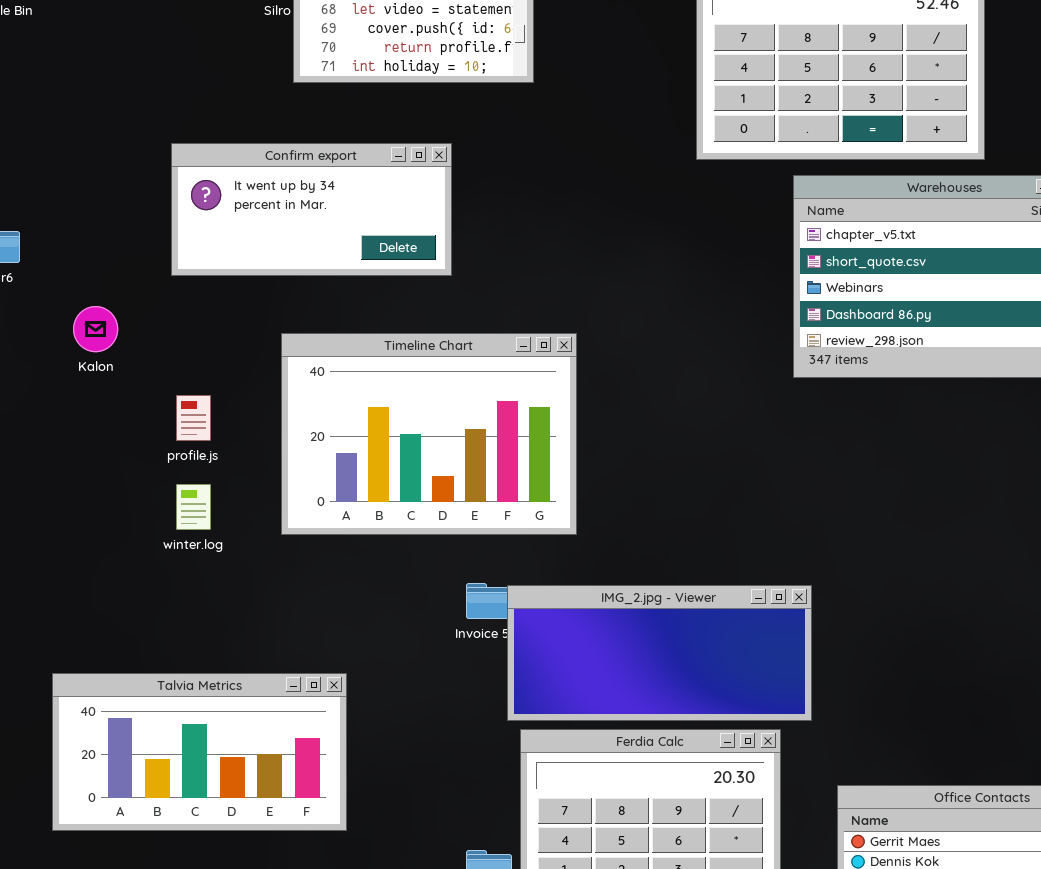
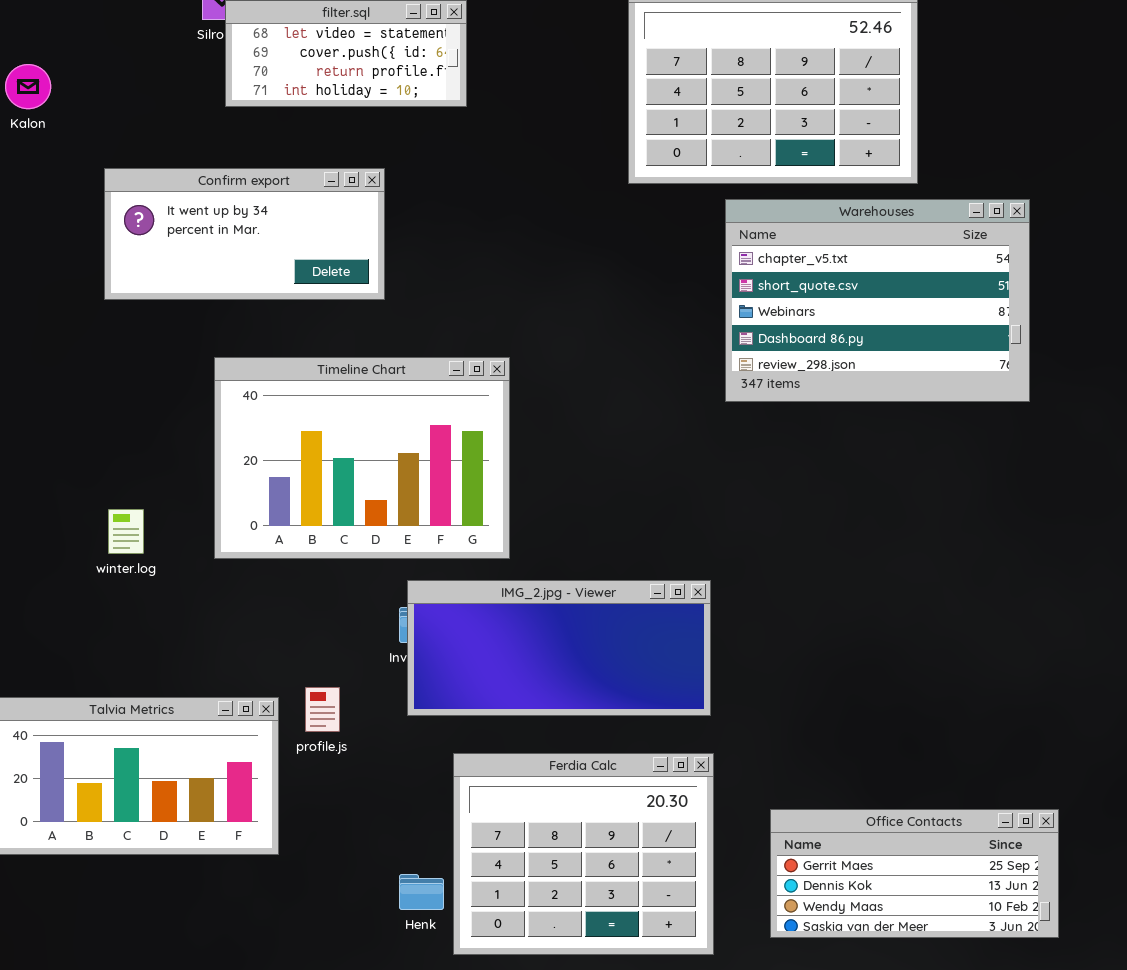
Kalon: [73,306,118,352] -> [5,64,51,109], moved
profile.js: [176,395,211,441] -> [305,687,340,732], moved
IMG_2.jpg - Viewer: [507,585,812,721] -> [407,580,711,716], moved

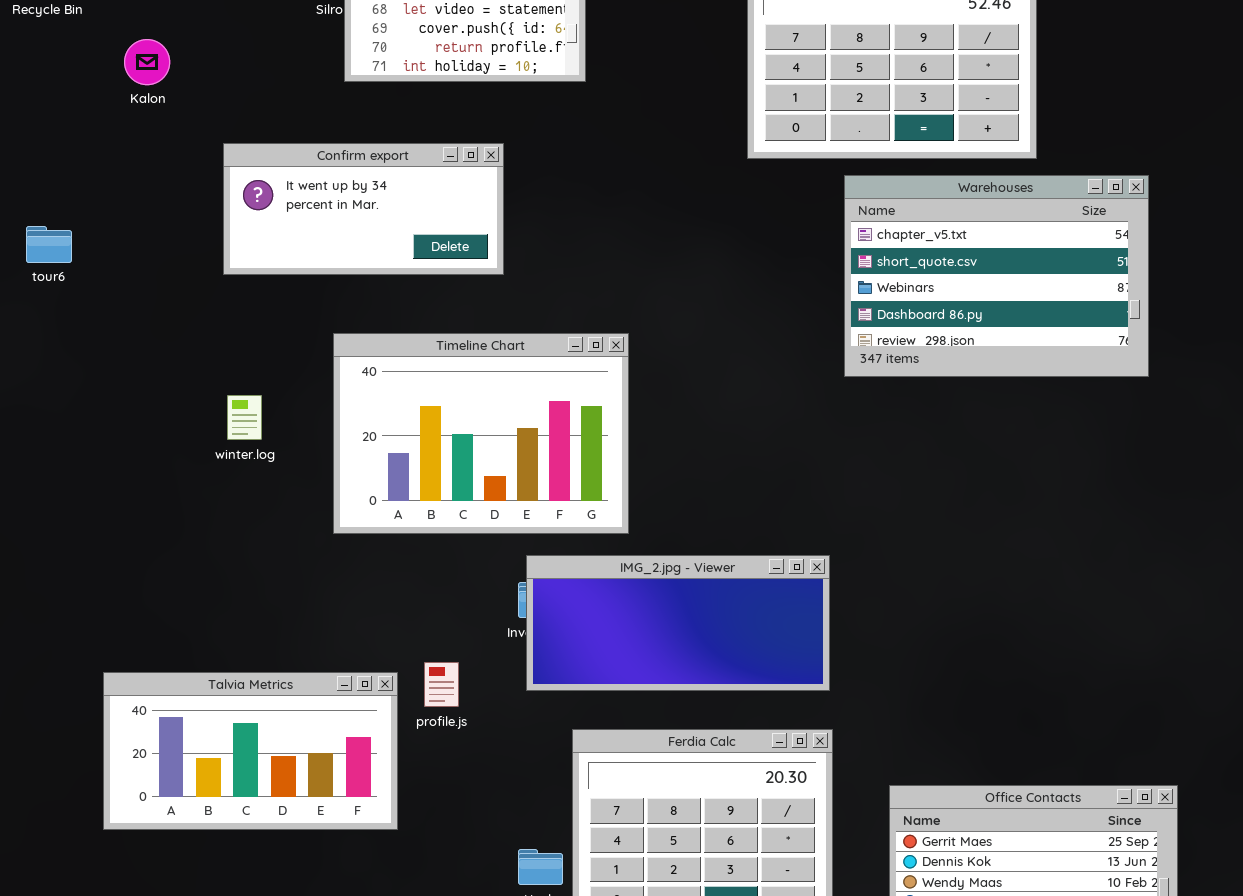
winter.log: [108,509,144,554] -> [227,395,262,440], moved

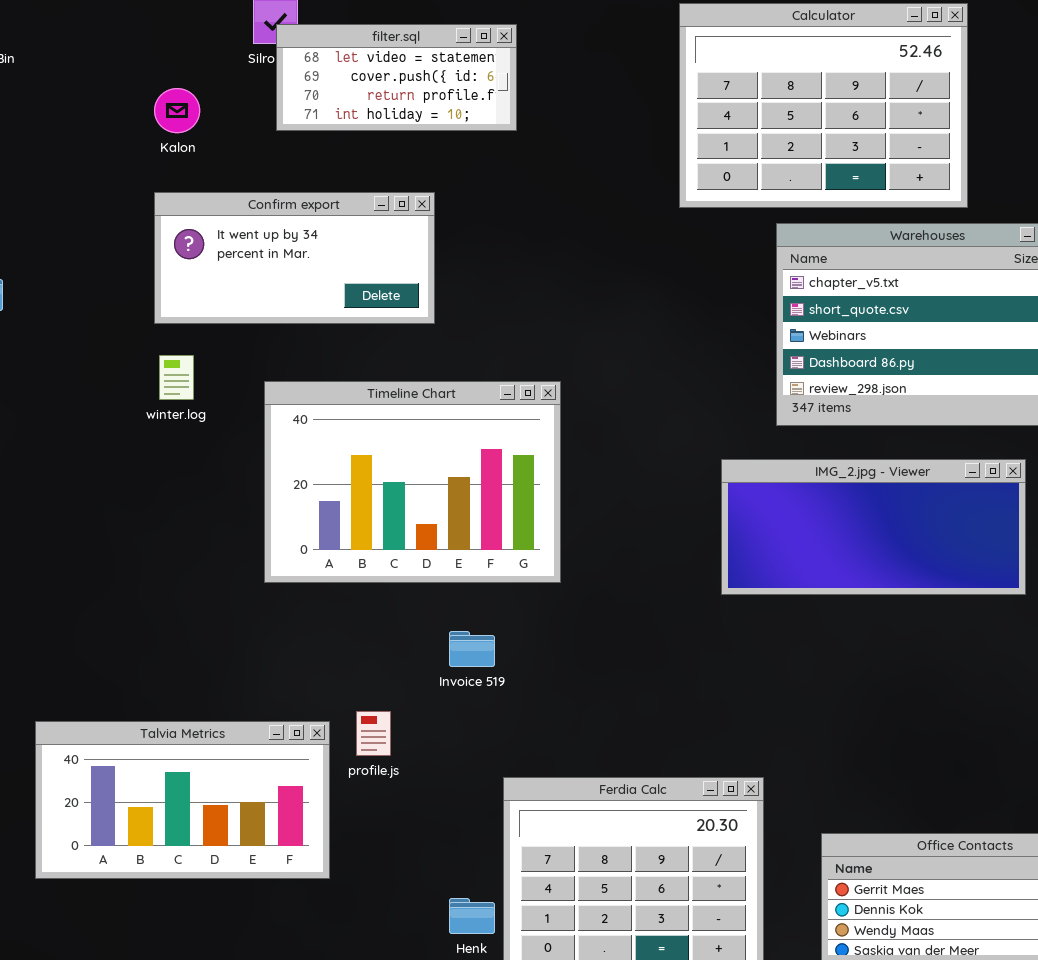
Kalon: [124,39,170,85] -> [154,88,200,133], moved
winter.log: [227,395,262,440] -> [159,355,194,400], moved
IMG_2.jpg - Viewer: [526,555,830,691] -> [721,459,1026,595], moved

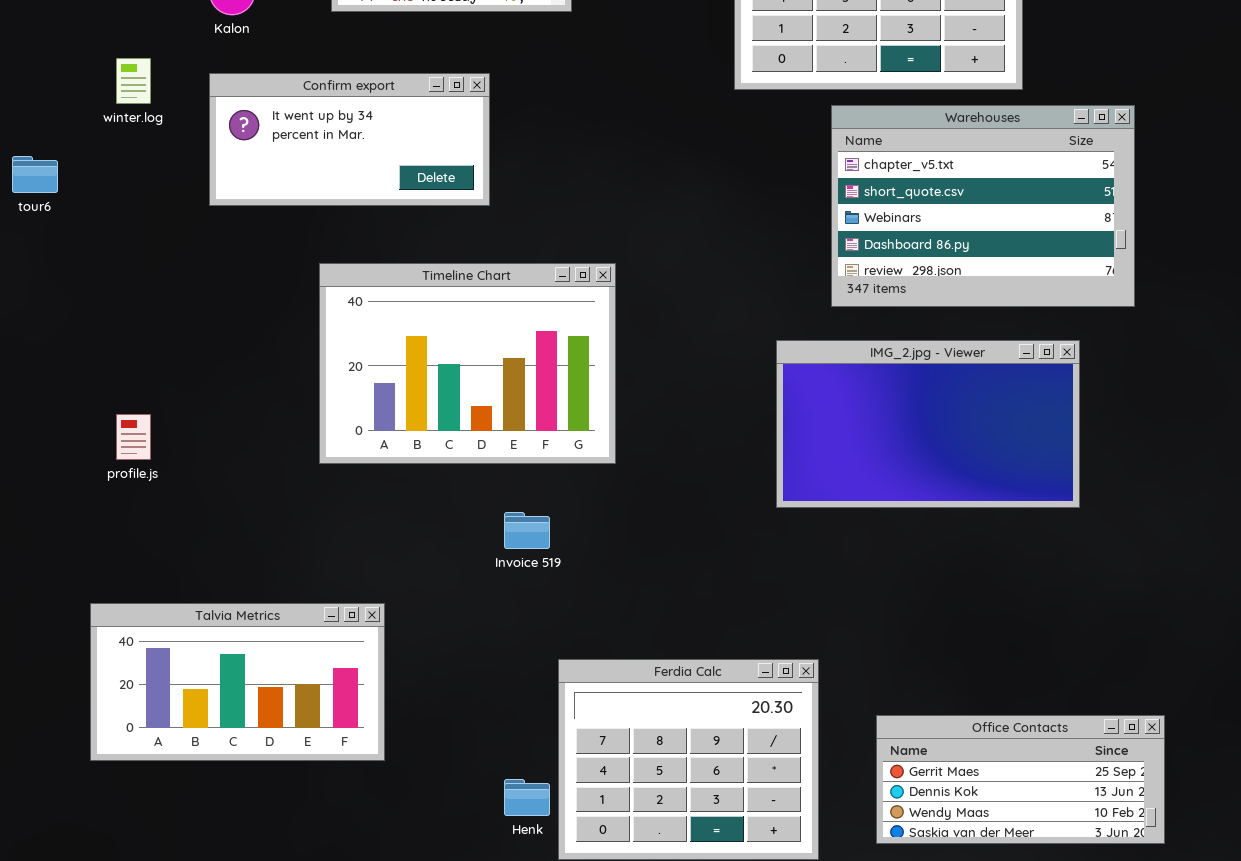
winter.log: [159,355,194,400] -> [116,58,151,104], moved
IMG_2.jpg - Viewer: [721,459,1026,595] -> [776,340,1080,508], resized
profile.js: [356,711,391,756] -> [116,414,151,460], moved

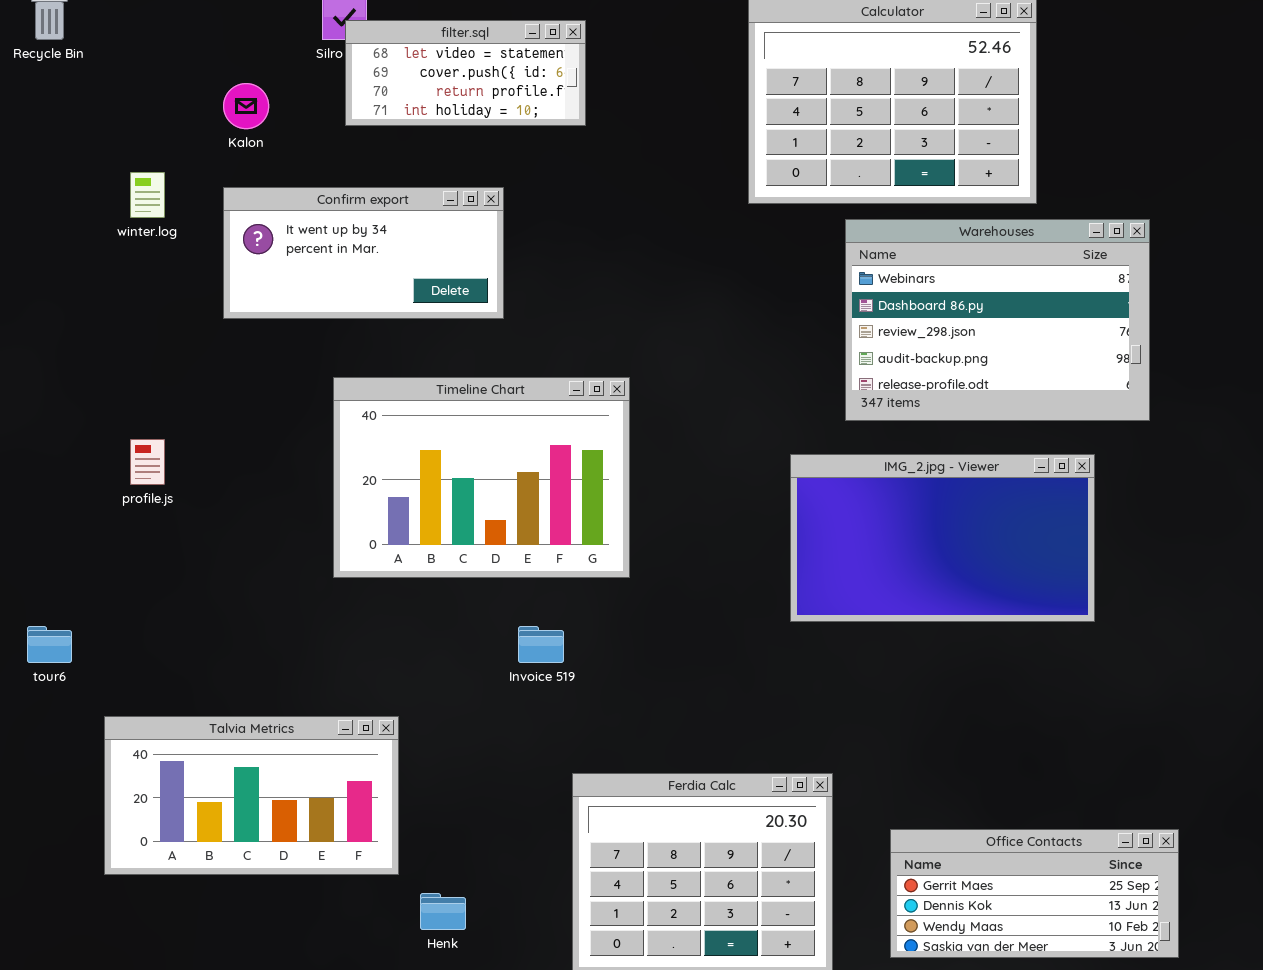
Warehouses: [831,105,1135,307] -> [845,219,1150,421], scrolled down 2 rows
tour6: [12,156,58,193] -> [27,626,72,663], moved
profile.js: [116,414,151,460] -> [130,439,165,485], moved
Henk: [504,779,550,816] -> [420,893,466,930], moved

